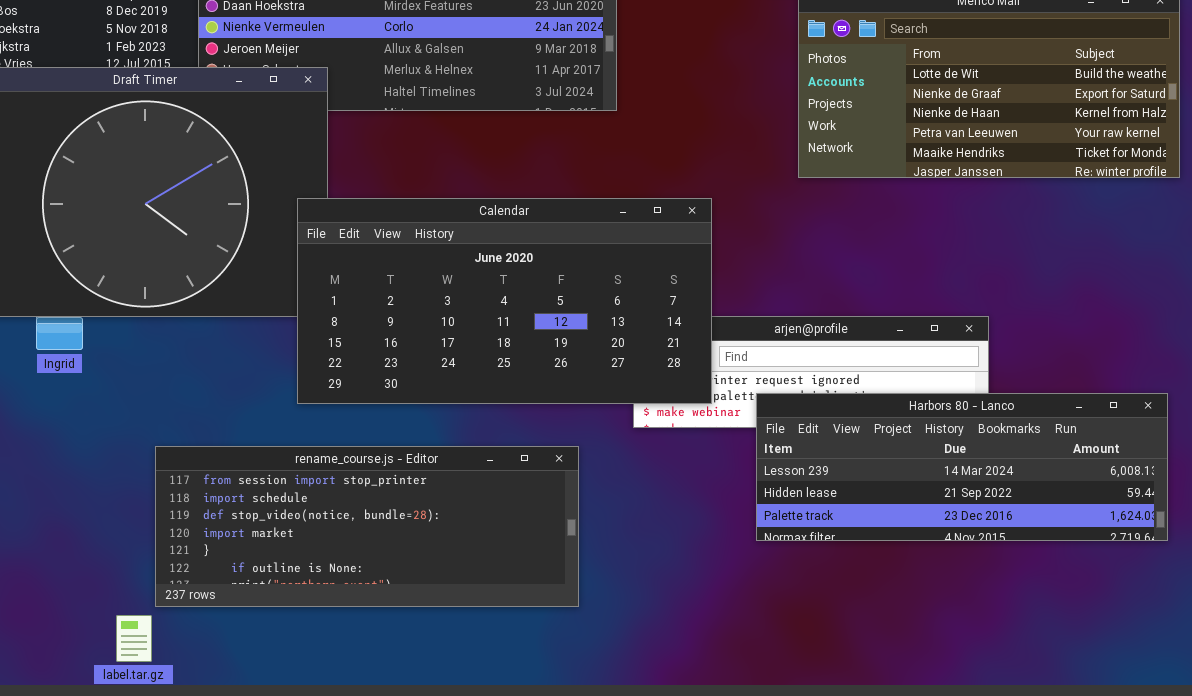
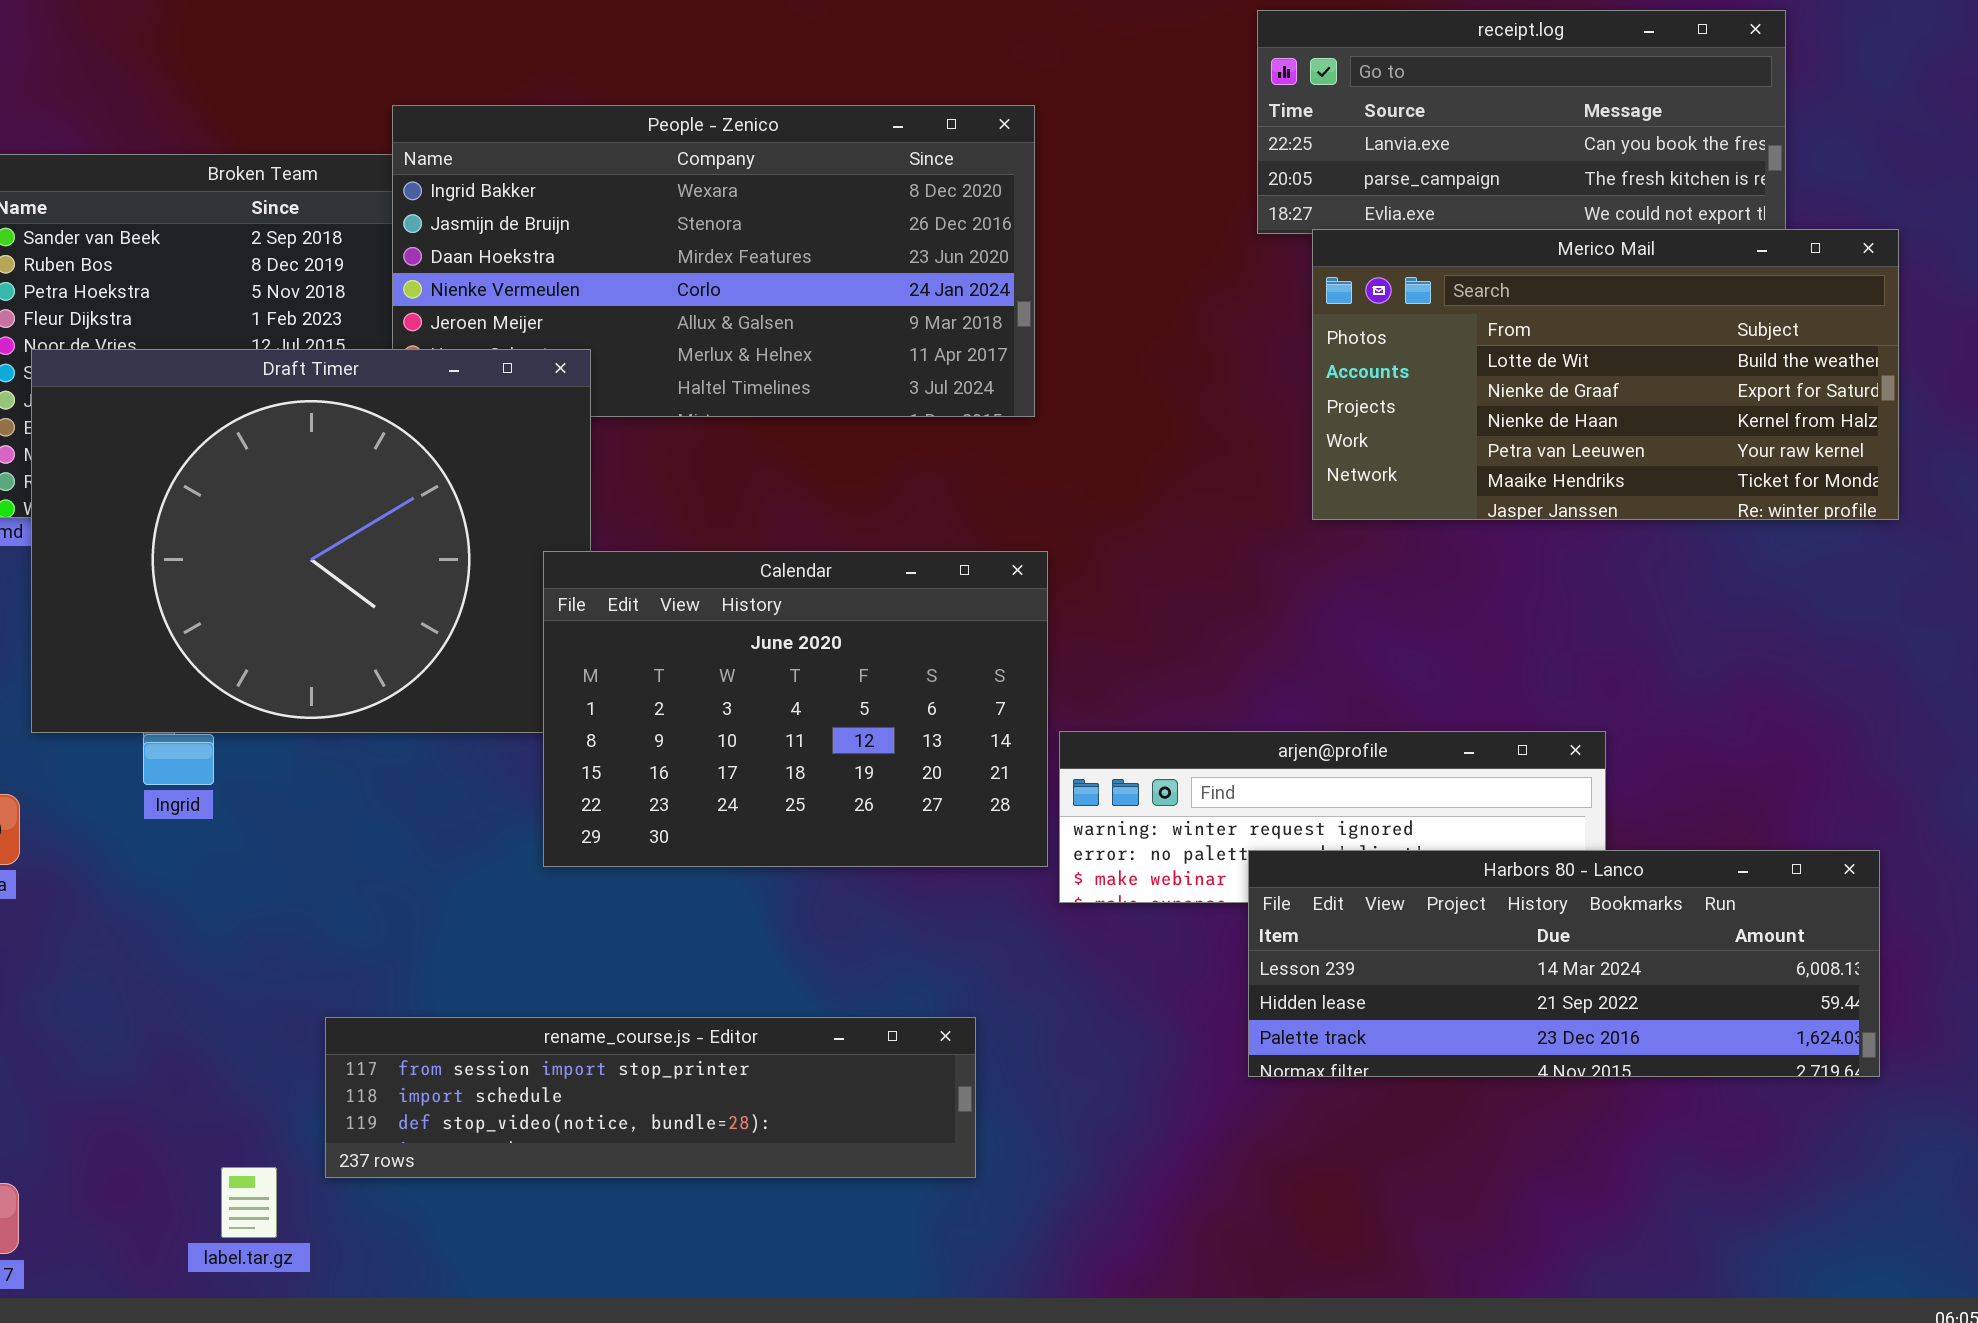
Calendar: [297,198,712,404] -> [543,551,1048,867], resized
rename_course.js - Editor: [155,446,579,607] -> [325,1017,976,1178], resized
label.tar.gz: [116,615,152,662] -> [221,1167,277,1238], moved

